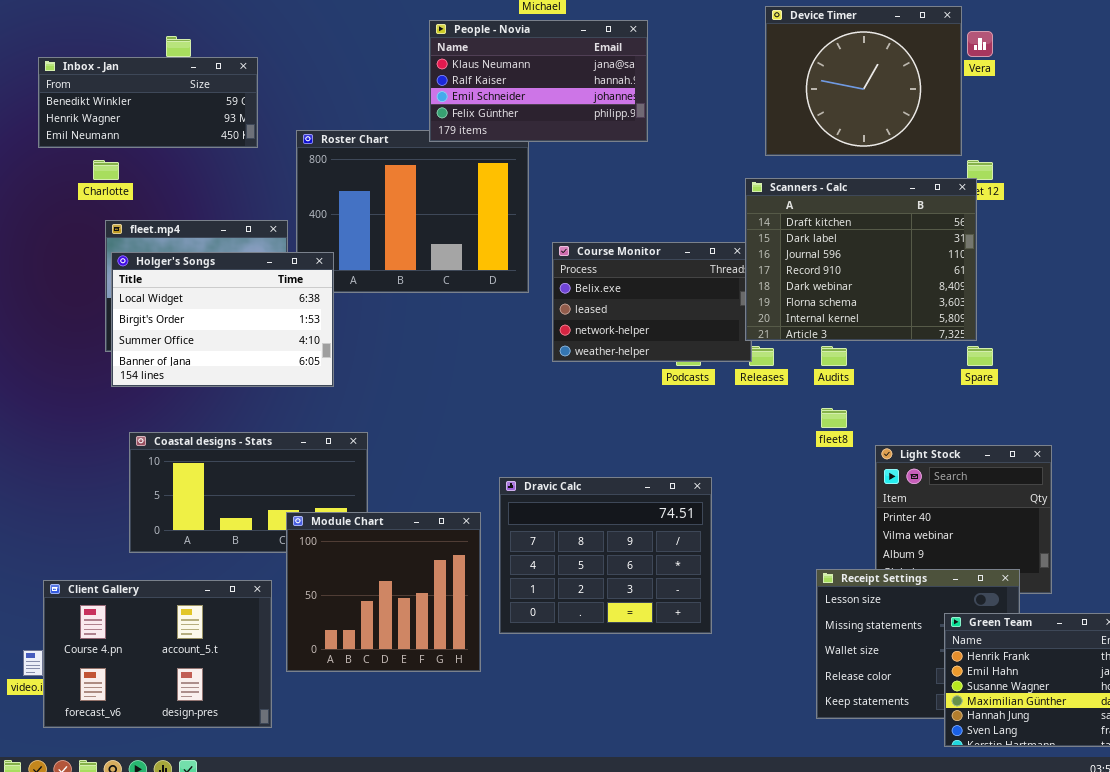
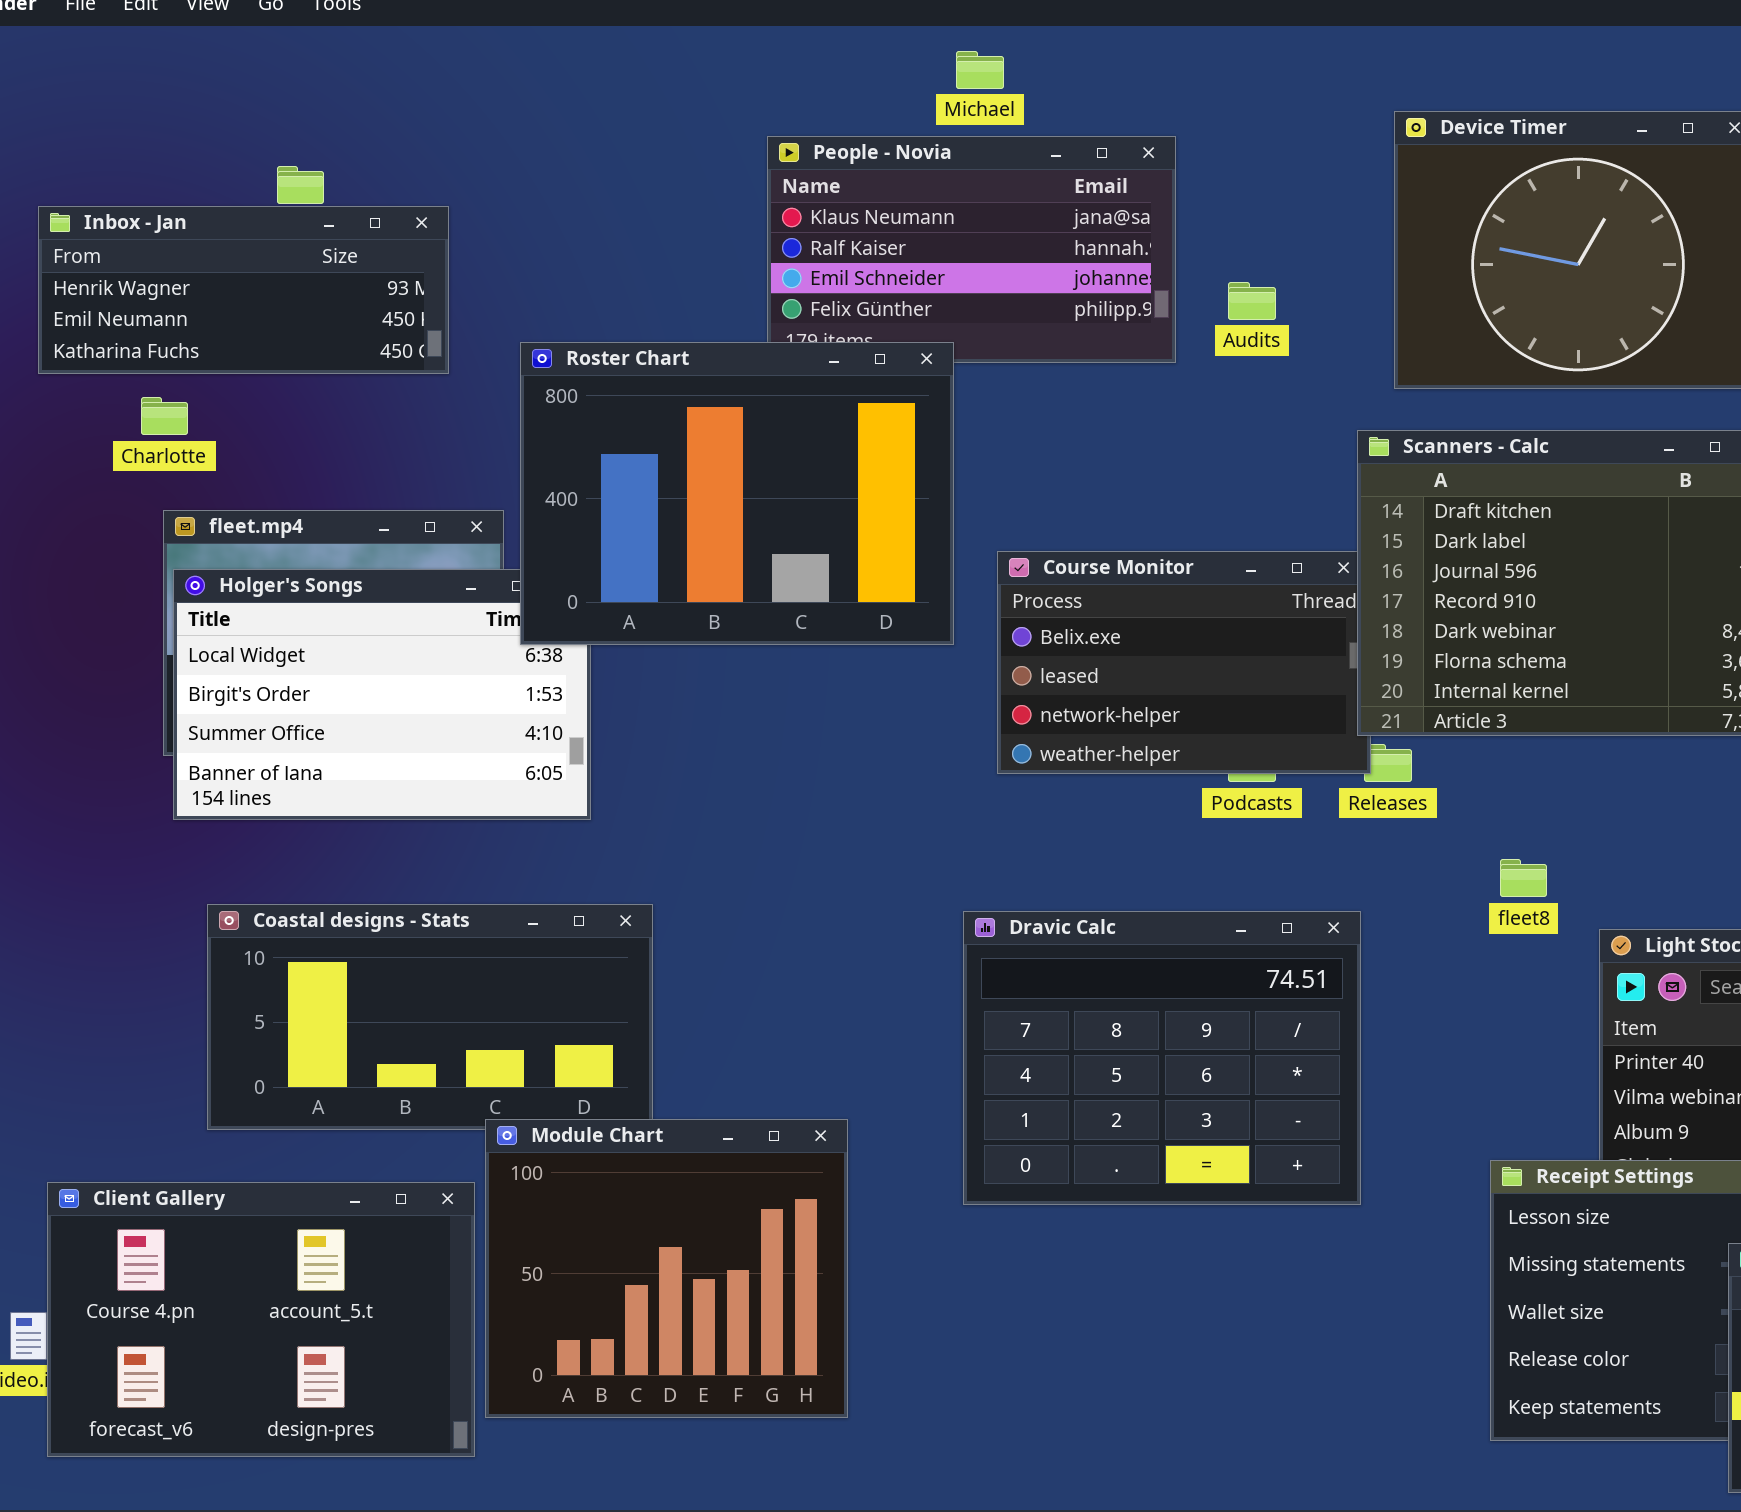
Inbox - Jan: [38,57,258,148] -> [38,206,449,374], scrolled down 1 row
Roster Chart: [296,130,529,293] -> [520,342,954,645], raised
Audits: [821,346,847,366] -> [1228,282,1276,320], moved
Dravic Calc: [499,477,712,634] -> [963,911,1361,1205], moved
Module Chart: [286,512,481,672] -> [485,1119,848,1418], moved

